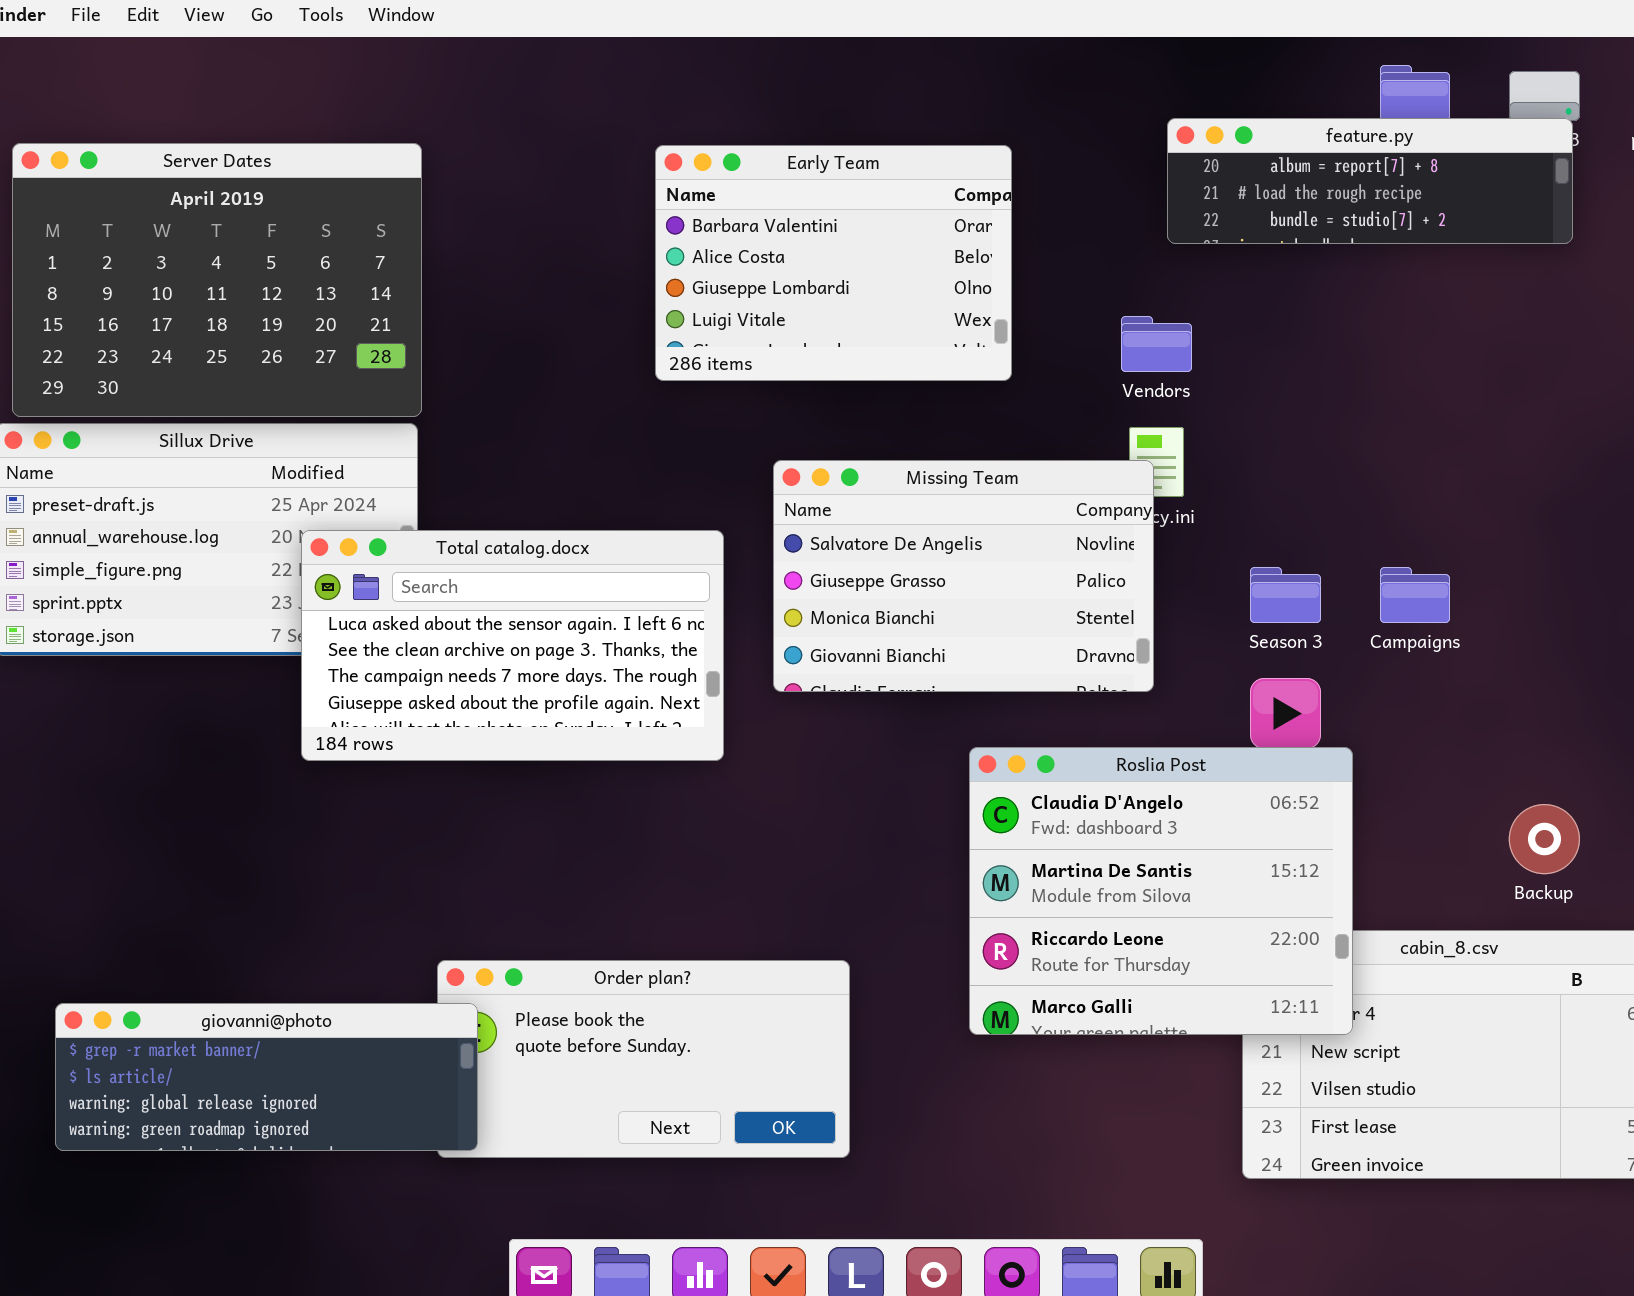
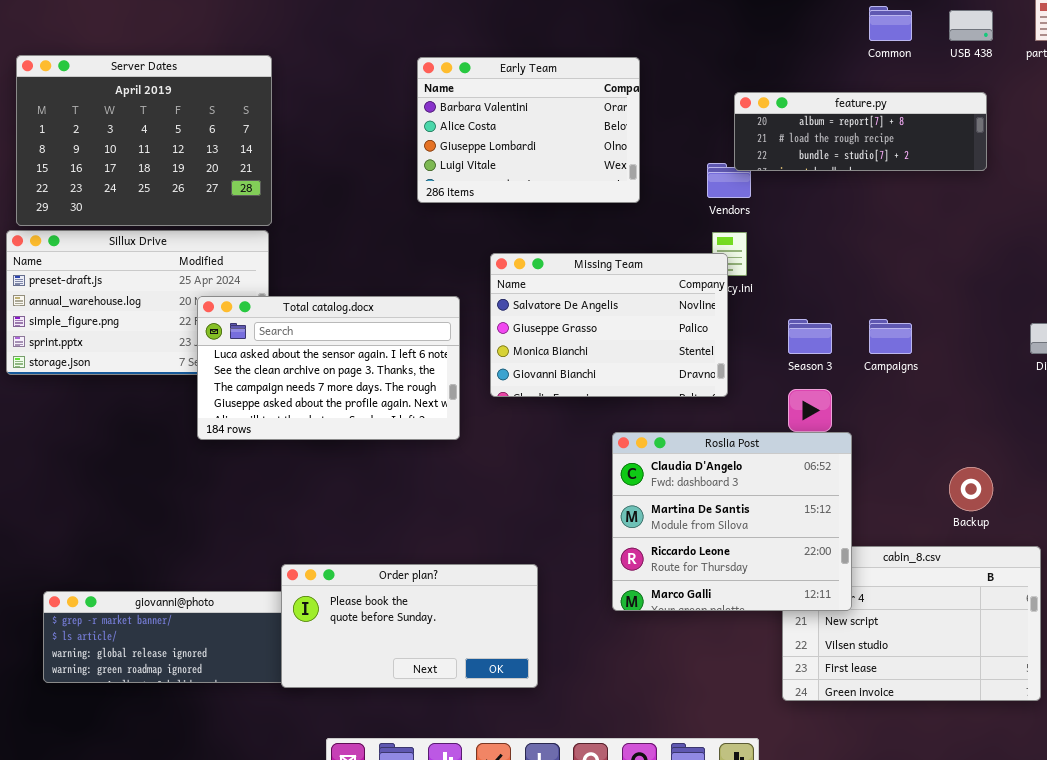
feature.py: [1167,118,1573,244] -> [734,92,987,171], moved
Order plan?: [437,960,850,1158] -> [281,564,538,688], raised

